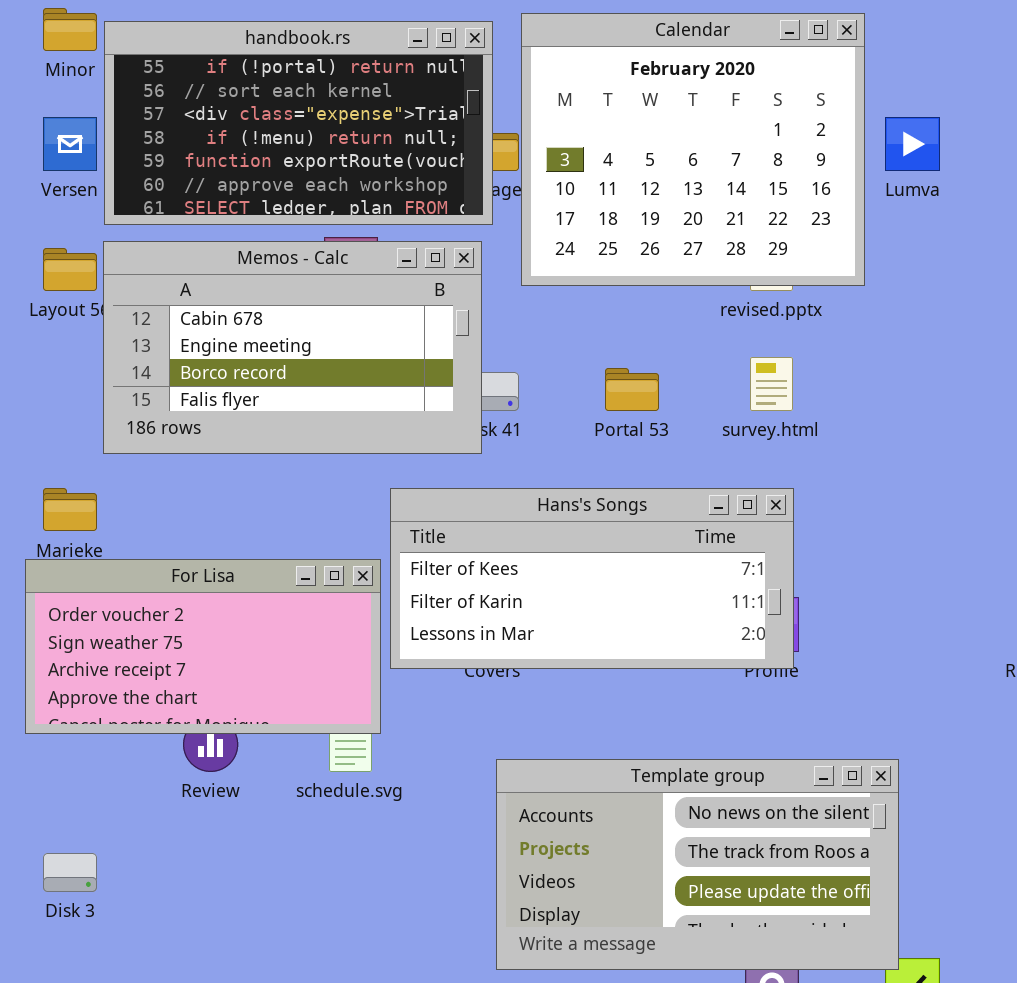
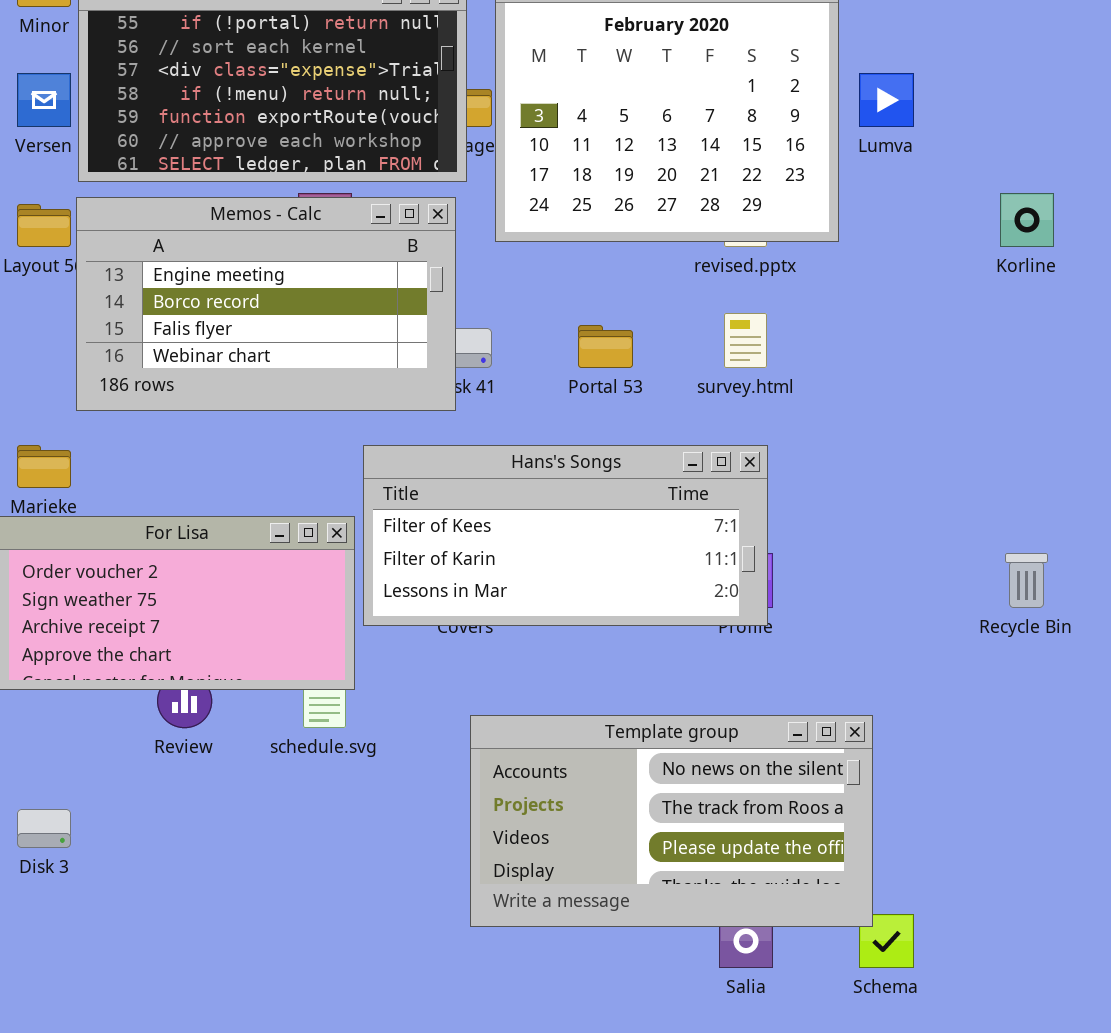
Memos - Calc: [103,241,482,454] -> [76,197,456,411], scrolled down 1 row

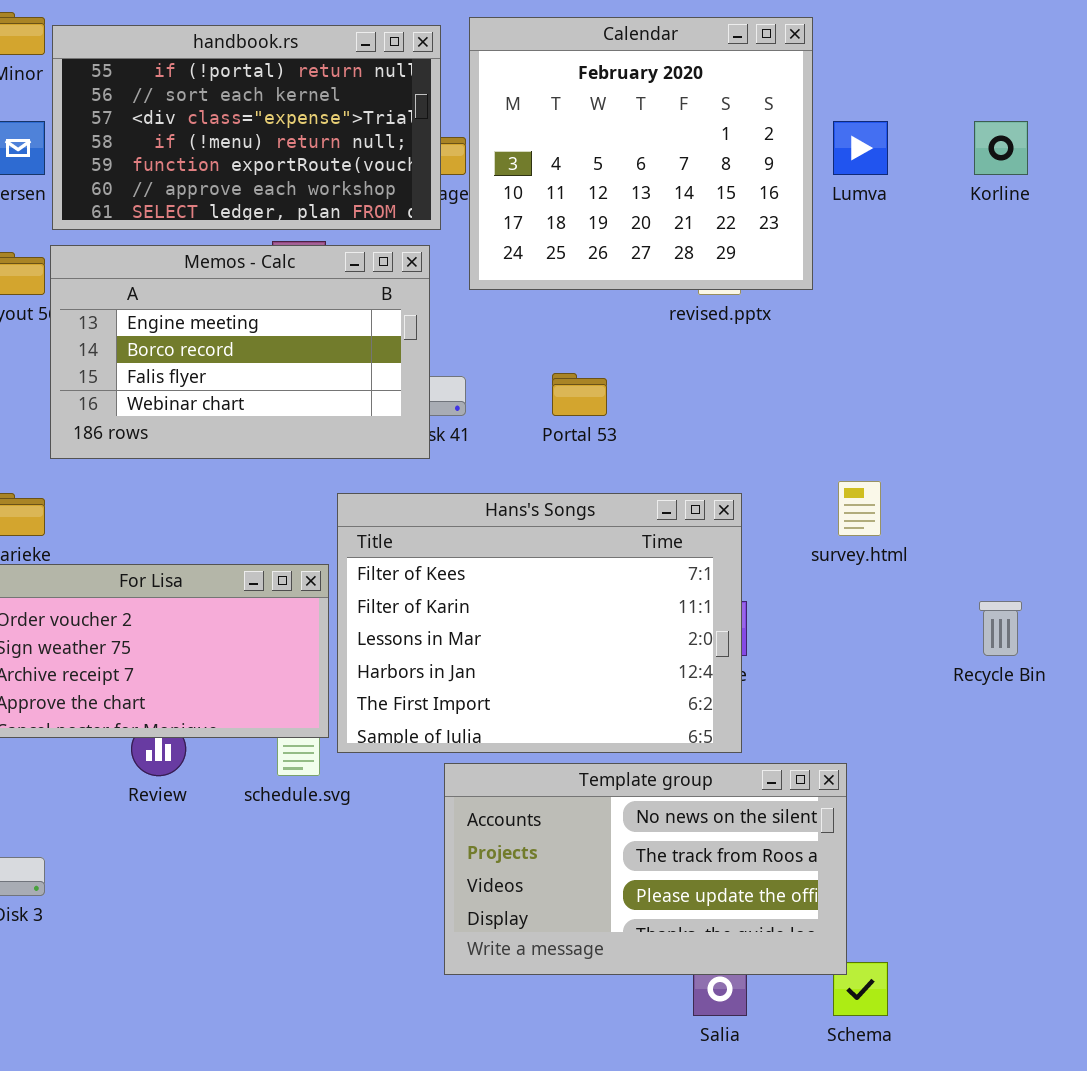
Korline: [1000,193,1054,247] -> [974,121,1028,175], moved
survey.html: [724,313,767,368] -> [838,481,881,536], moved
Hans's Songs: [363,445,768,626] -> [337,493,742,753], resized

